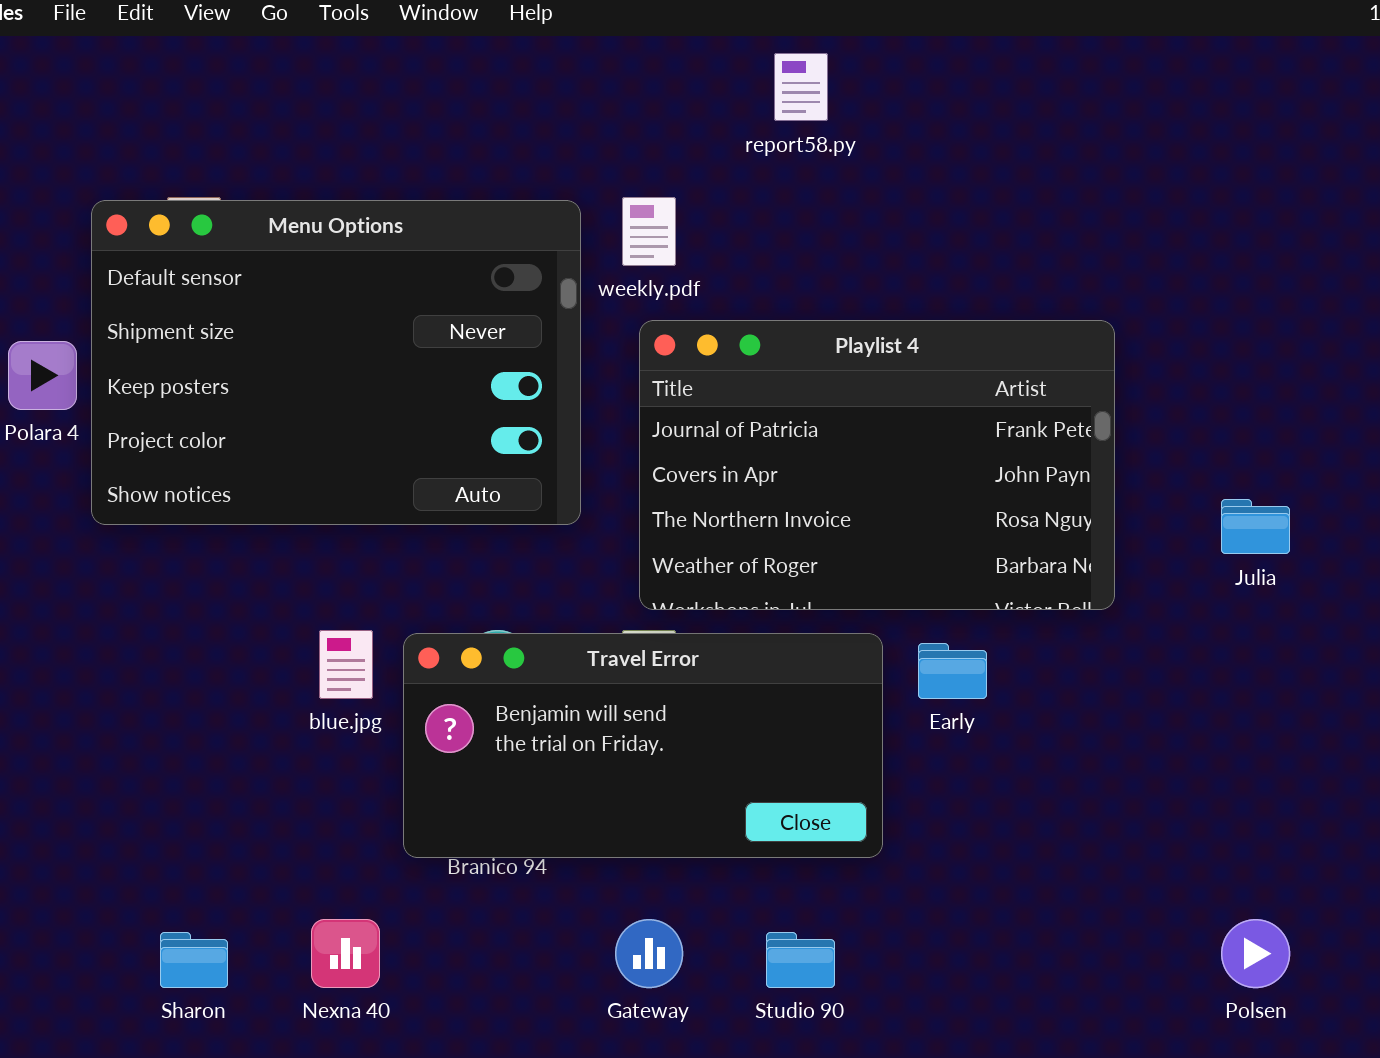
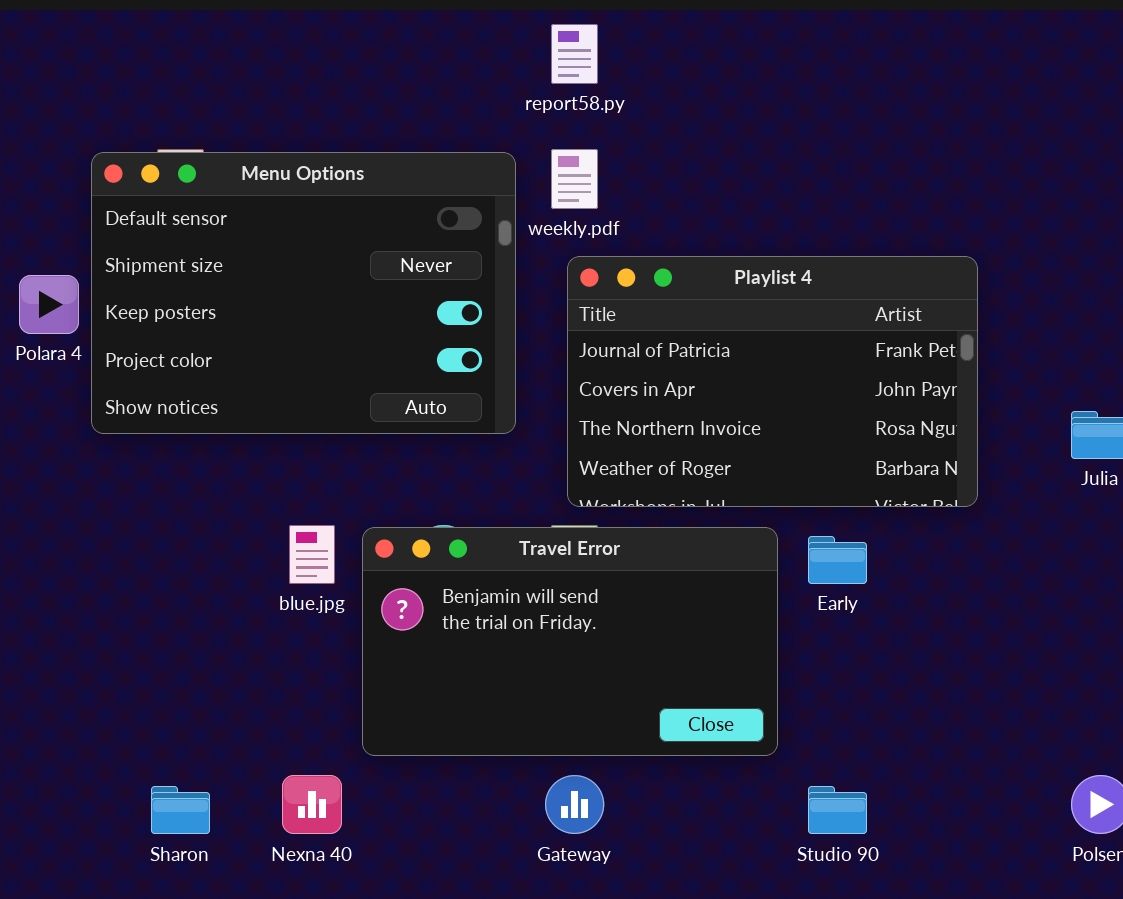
report58.py: [774,53,828,121] -> [551,24,598,84], moved
Travel Error: [403,633,883,858] -> [362,527,778,756], resized
Studio 90: [766,932,835,988] -> [808,786,867,834], moved

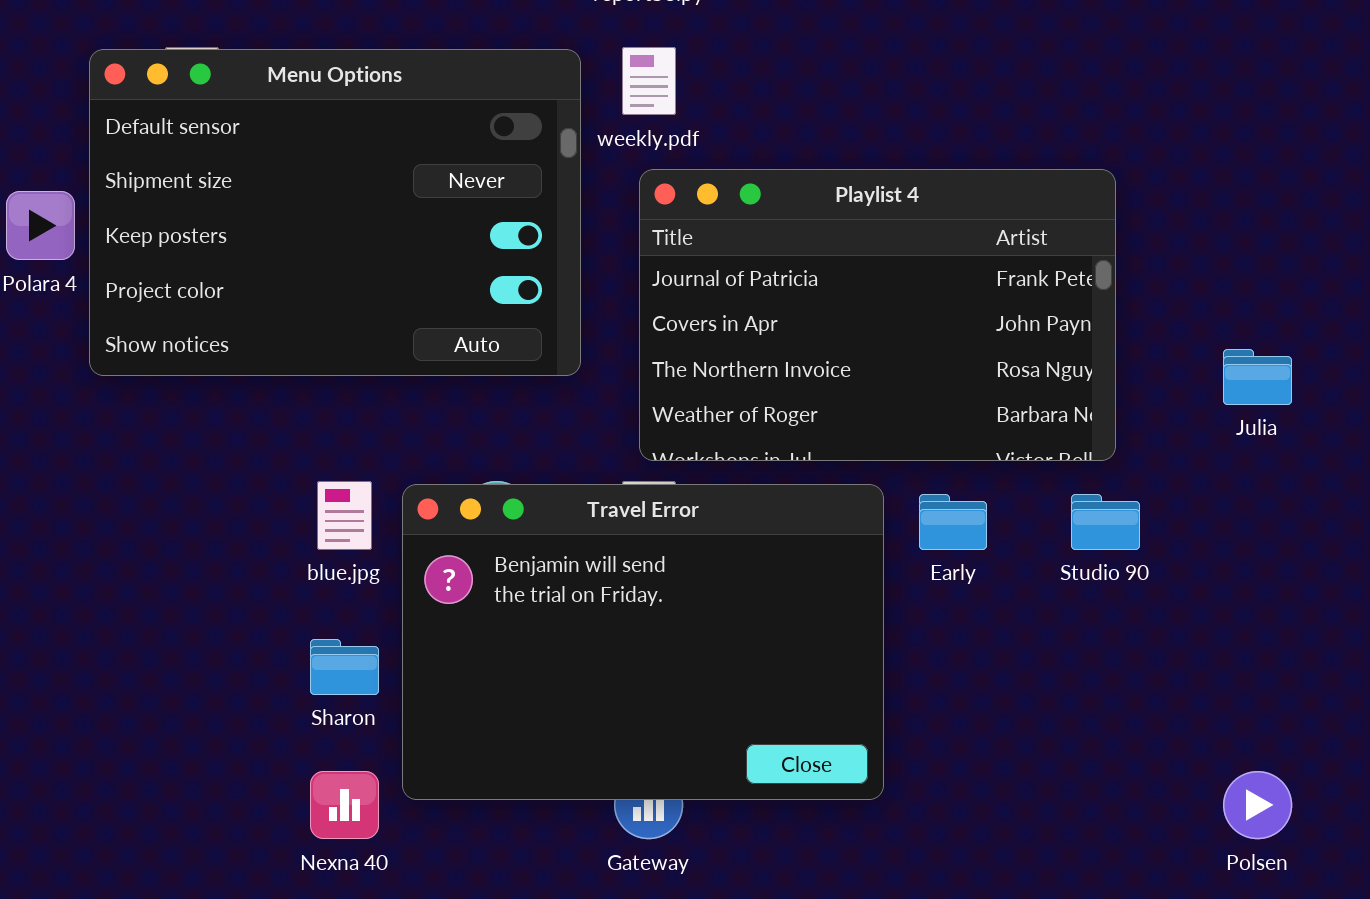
Travel Error: [362,527,778,756] -> [402,484,884,800], resized
Sharon: [151,786,210,834] -> [310,639,379,695], moved
Studio 90: [808,786,867,834] -> [1071,494,1140,550], moved

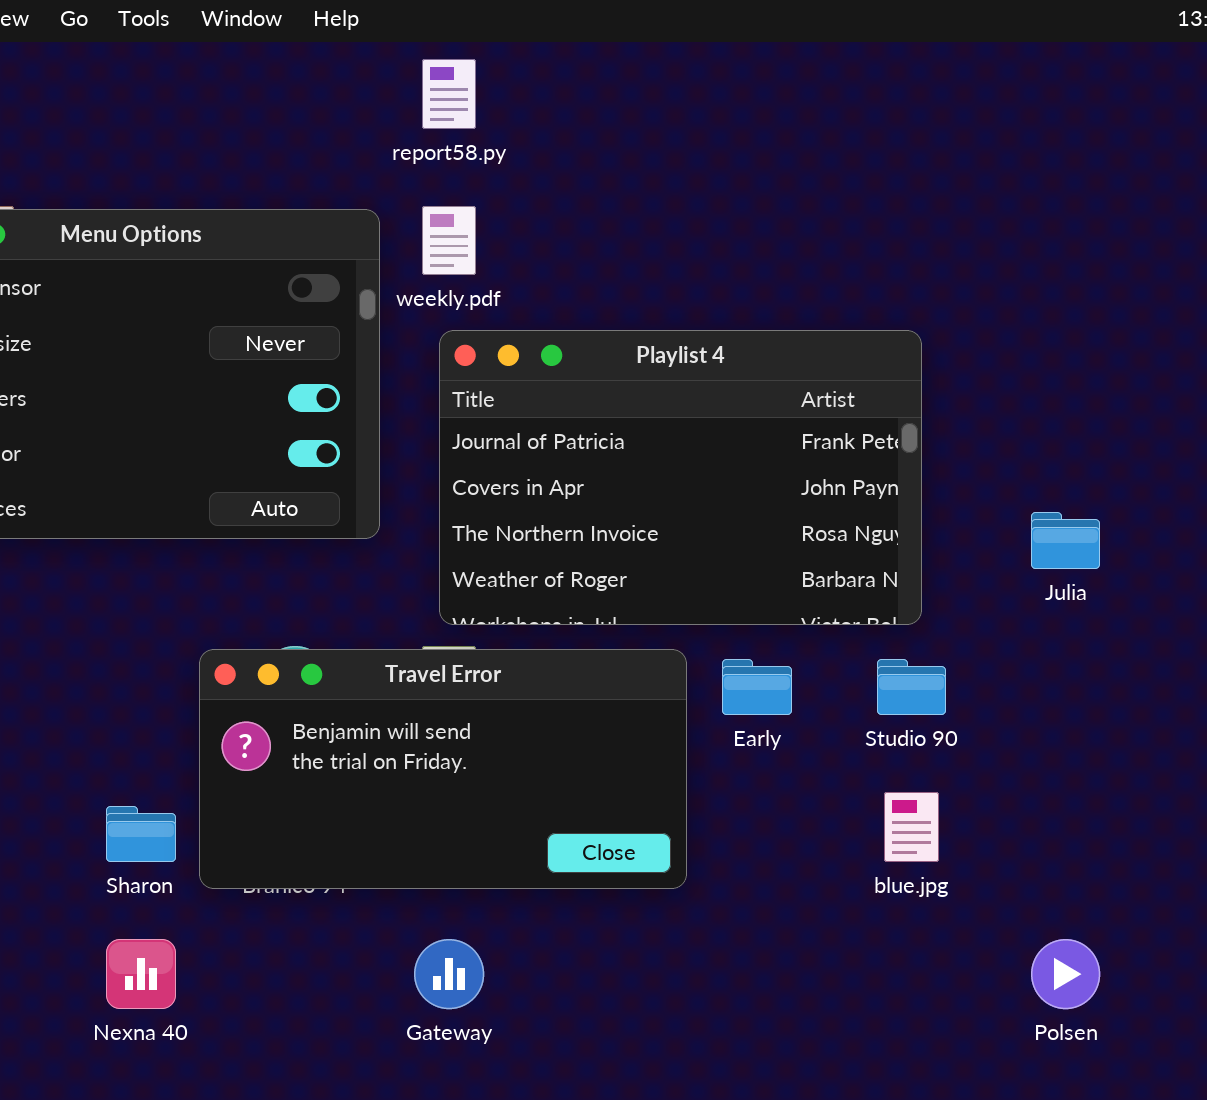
blue.jpg: [317,481,372,550] -> [884,792,939,862], moved
Travel Error: [402,484,884,800] -> [199,649,687,889], resized

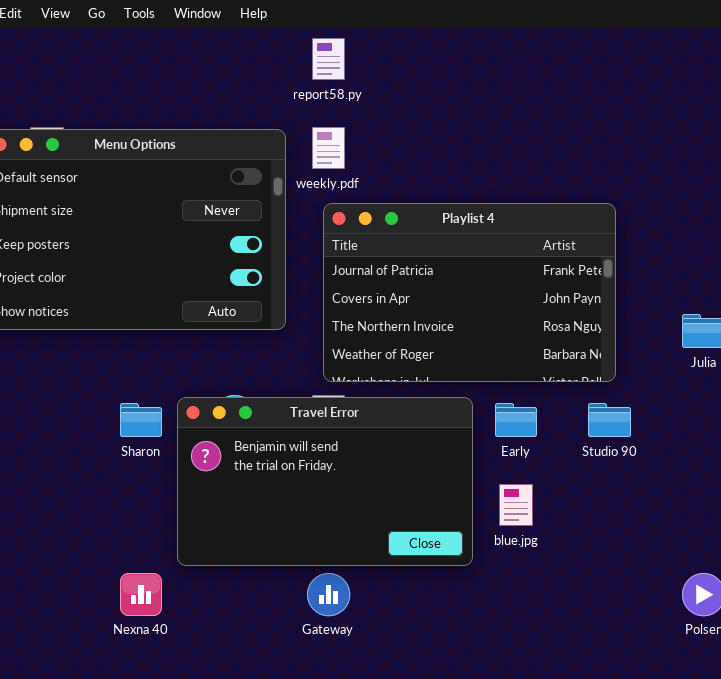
Travel Error: [199,649,687,889] -> [177,397,473,566], resized
blue.jpg: [884,792,939,862] -> [499,484,533,526], moved
Sharon: [106,806,176,862] -> [120,403,162,437], moved

